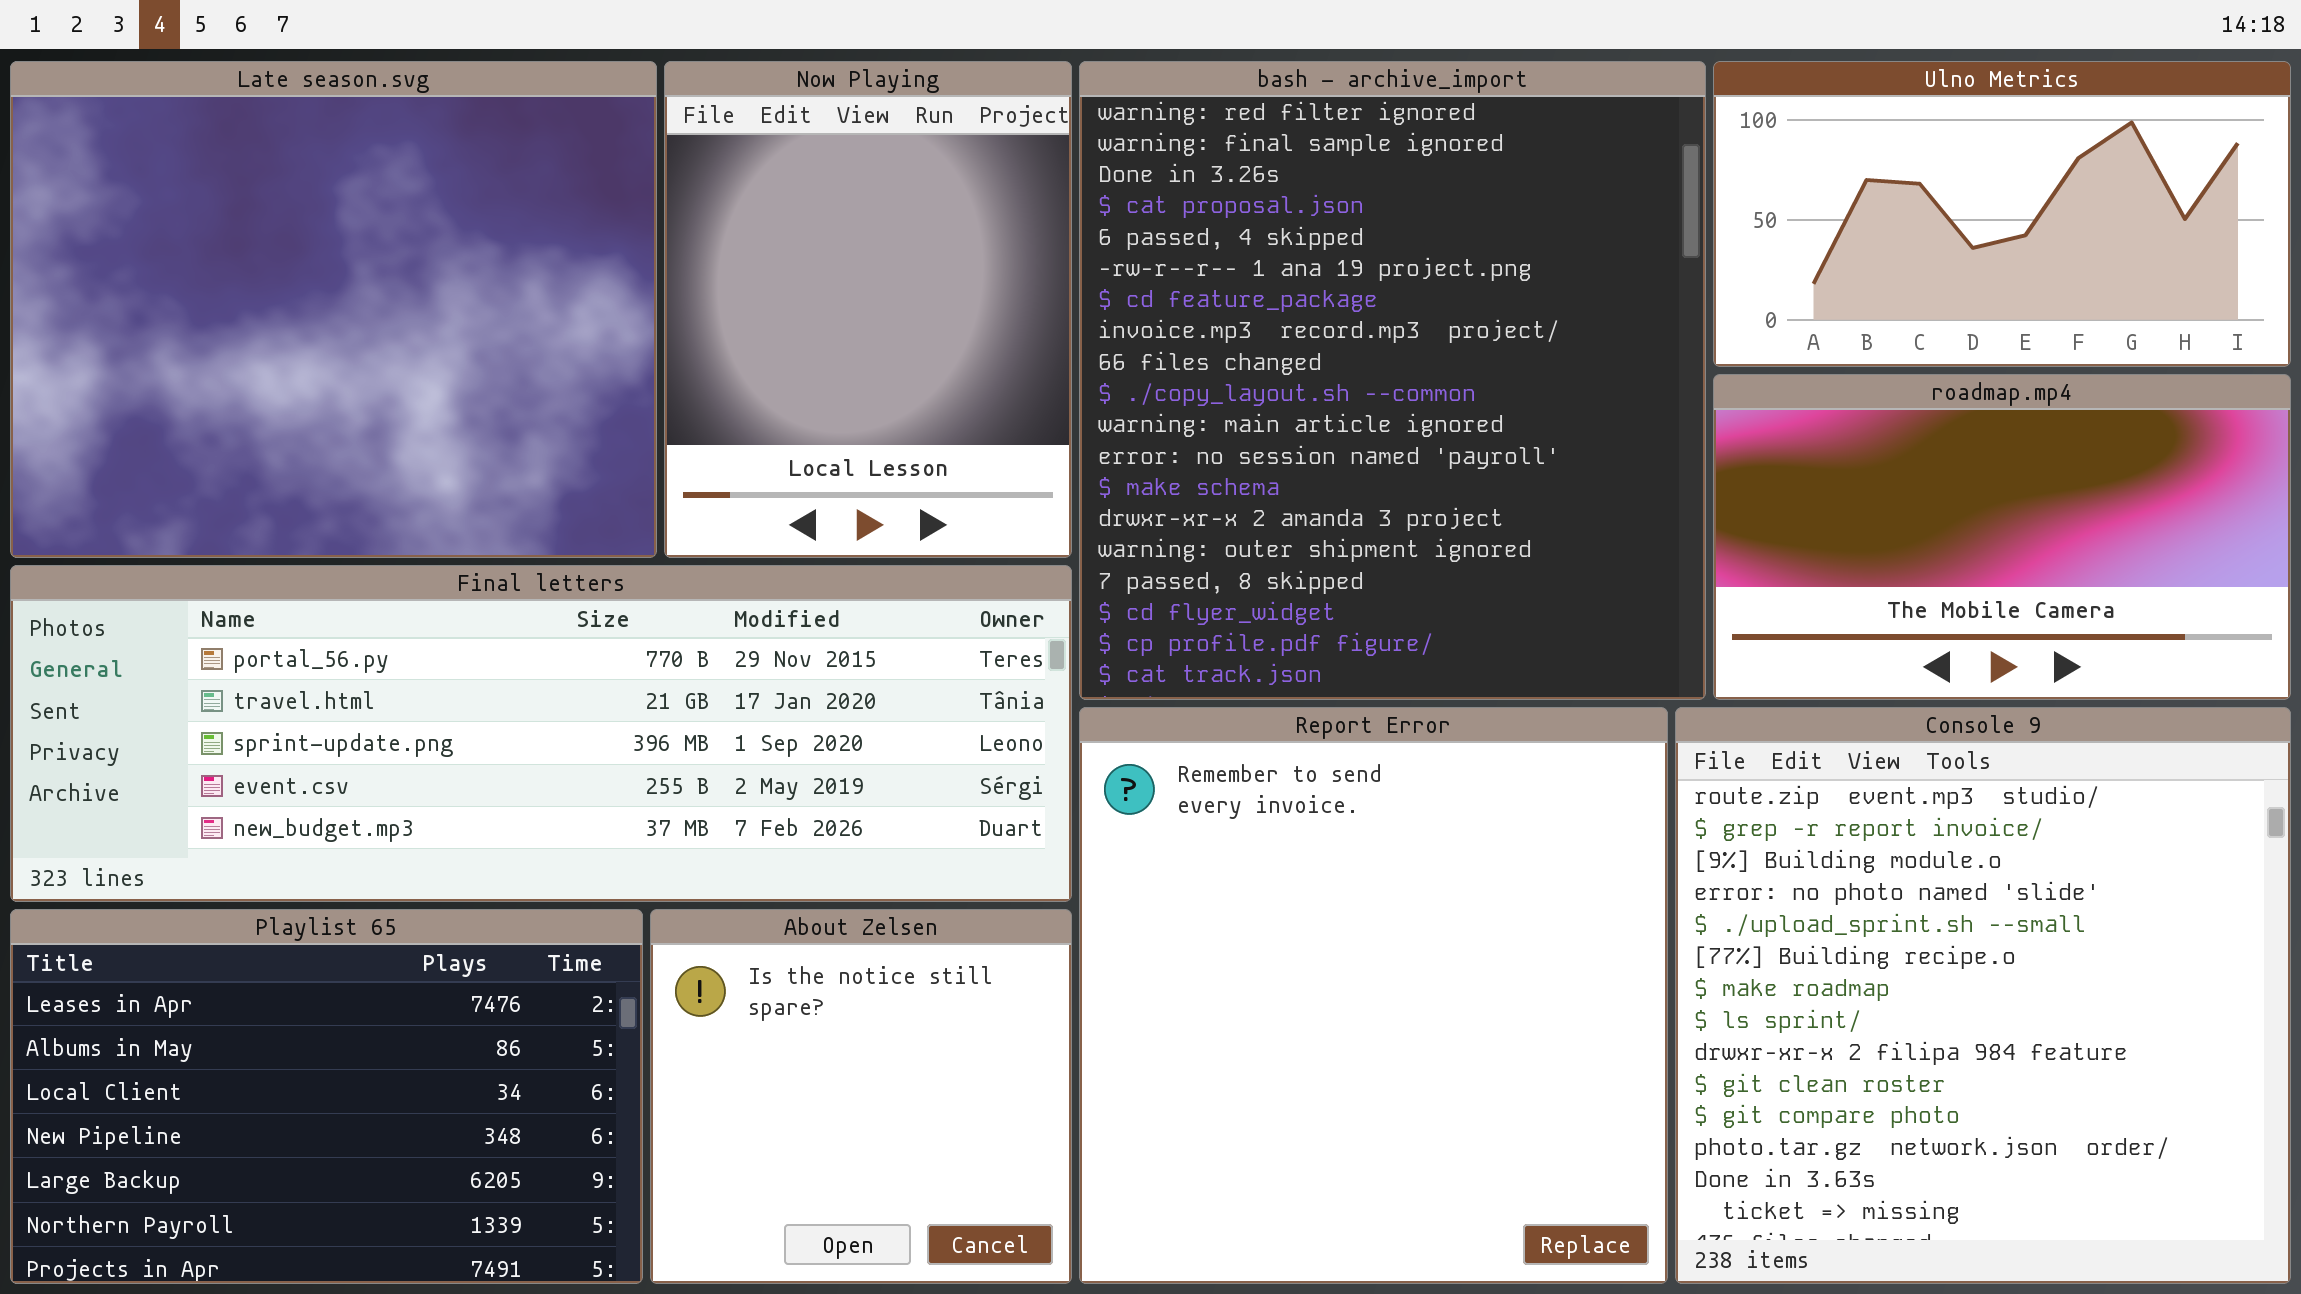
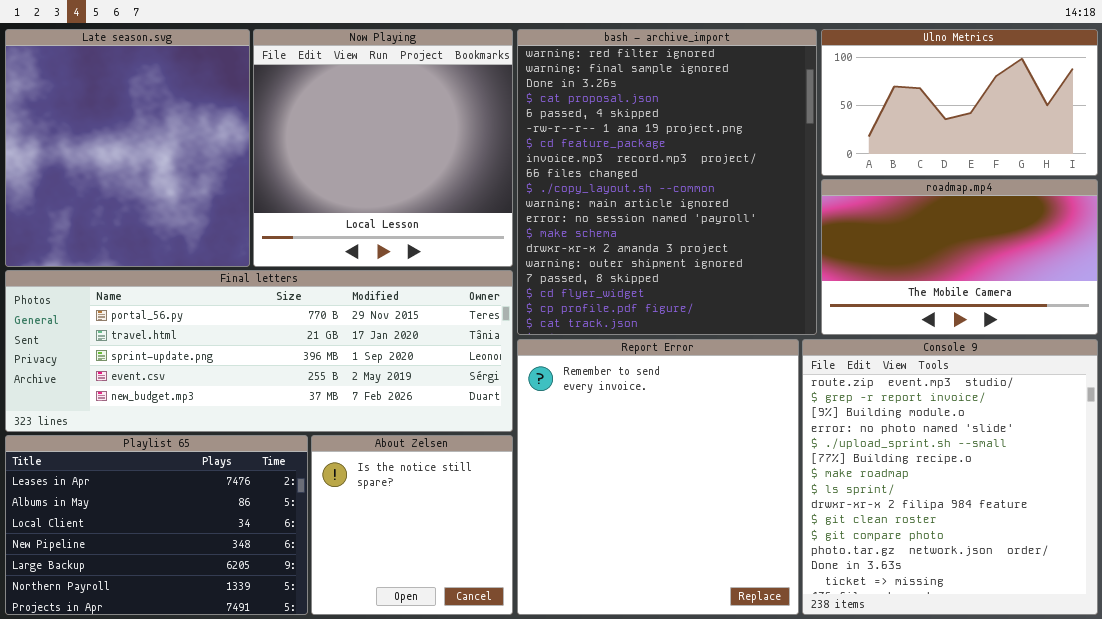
Late season.svg: [10,61,657,558] -> [5,29,250,267], resized
Now Playing: [664,61,1072,558] -> [253,29,513,267], resized

